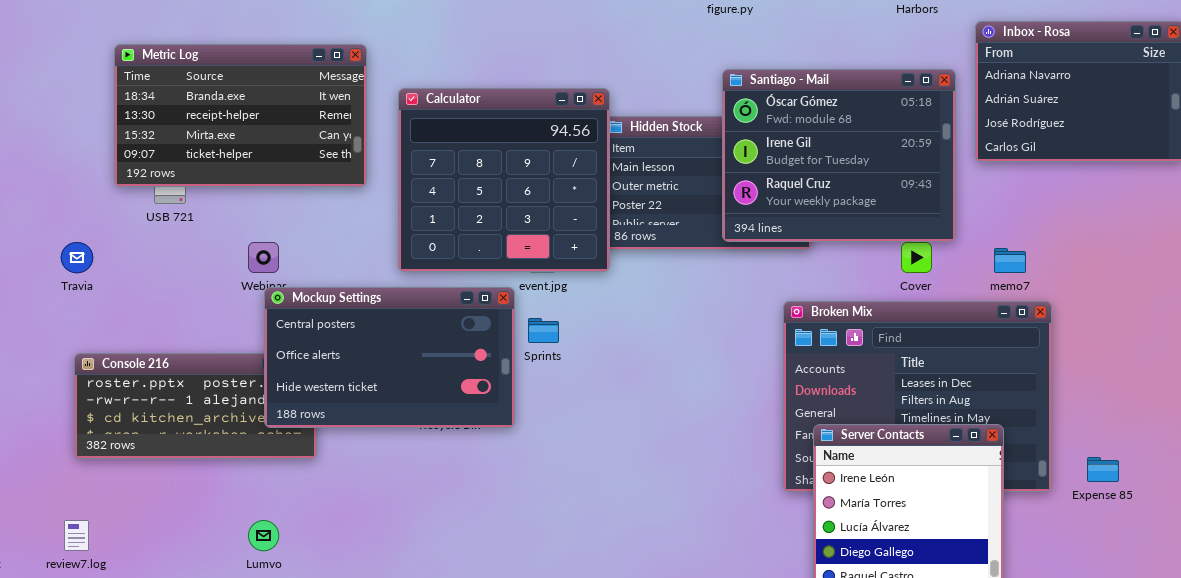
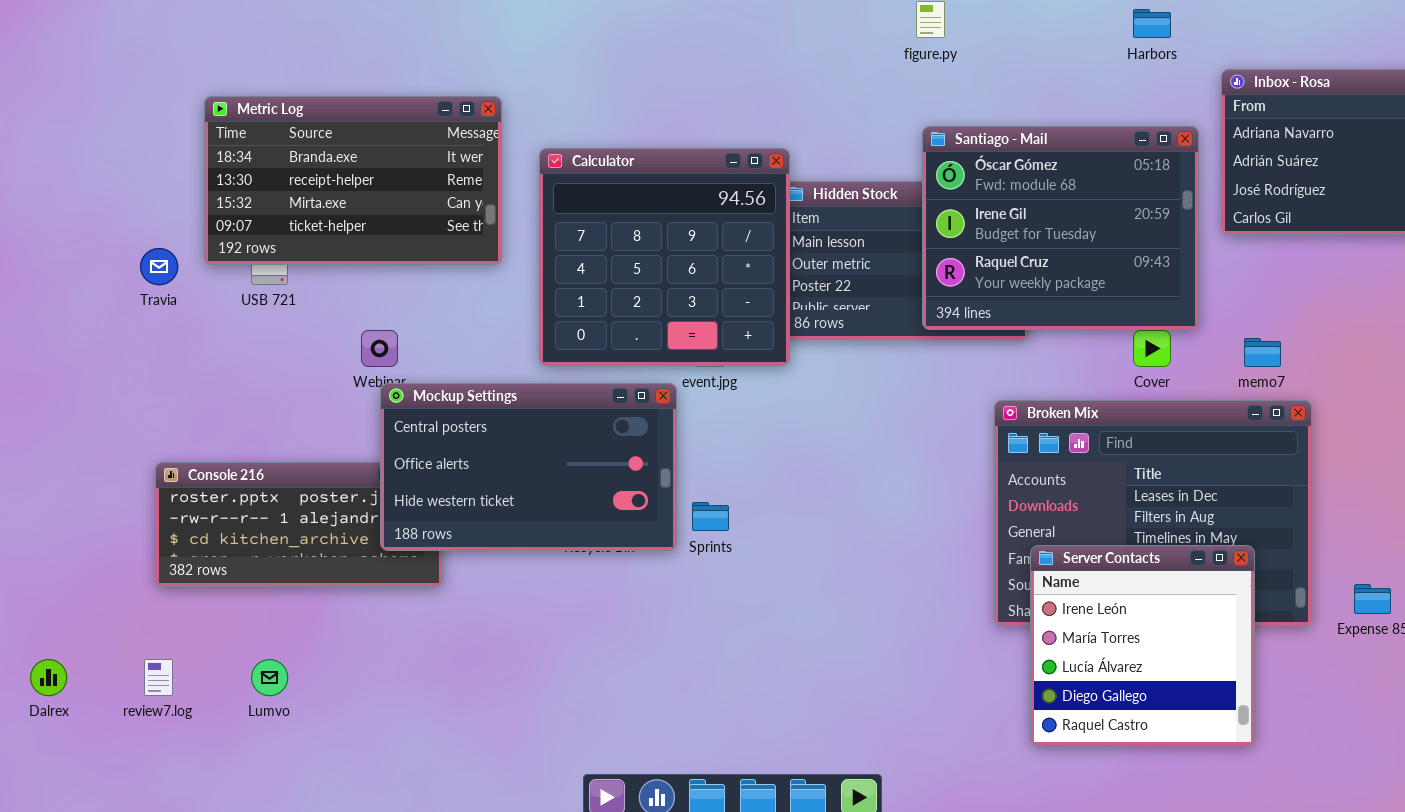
Travia: [61,242,93,273] -> [140,248,178,285], moved
Sprints: [528,318,559,343] -> [692,502,729,531], moved
Lumvo: [248,520,279,551] -> [251,659,288,696], moved

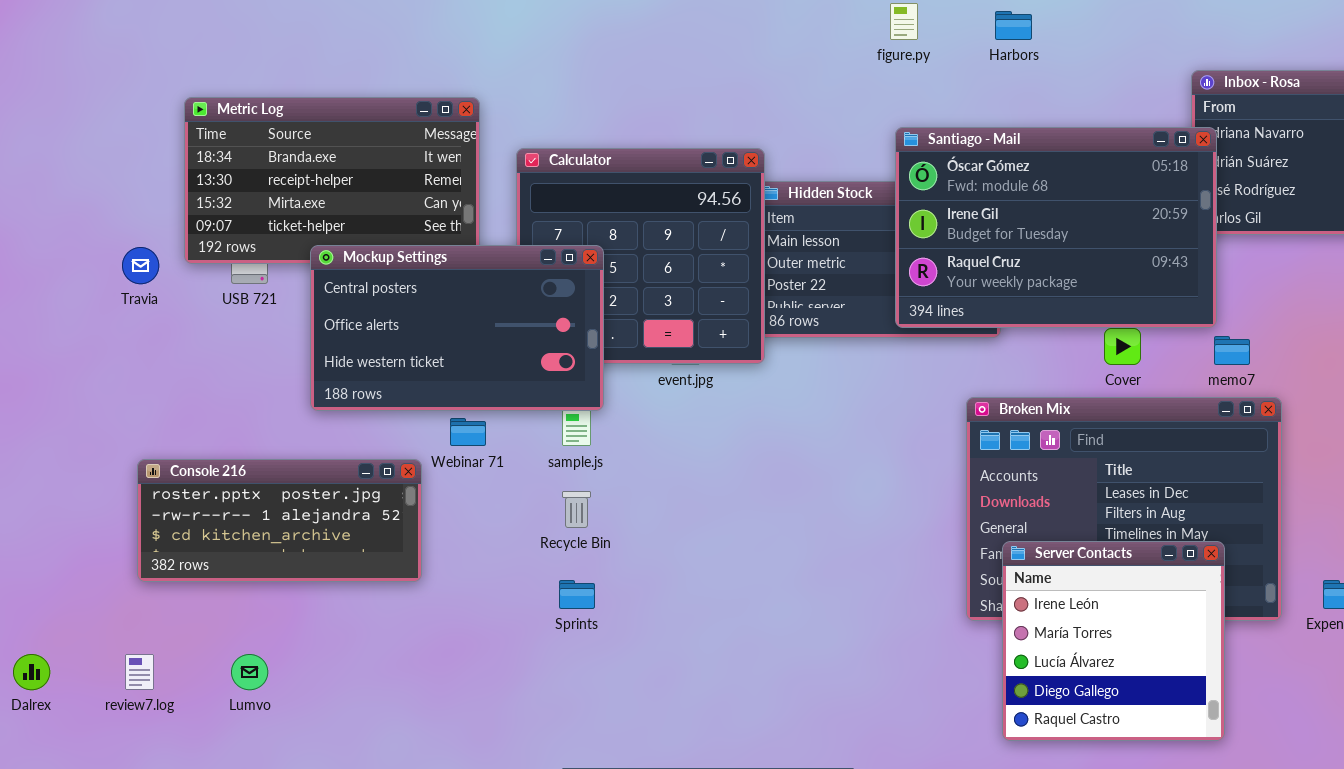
Harbors: [1133,9,1171,38] -> [995,11,1032,40], moved
Santiago - Mail: [922,126,1199,330] -> [895,127,1217,328], resized
Mockup Settings: [380,383,677,551] -> [310,245,604,411], moved
Sprints: [692,502,729,531] -> [559,580,595,609], moved

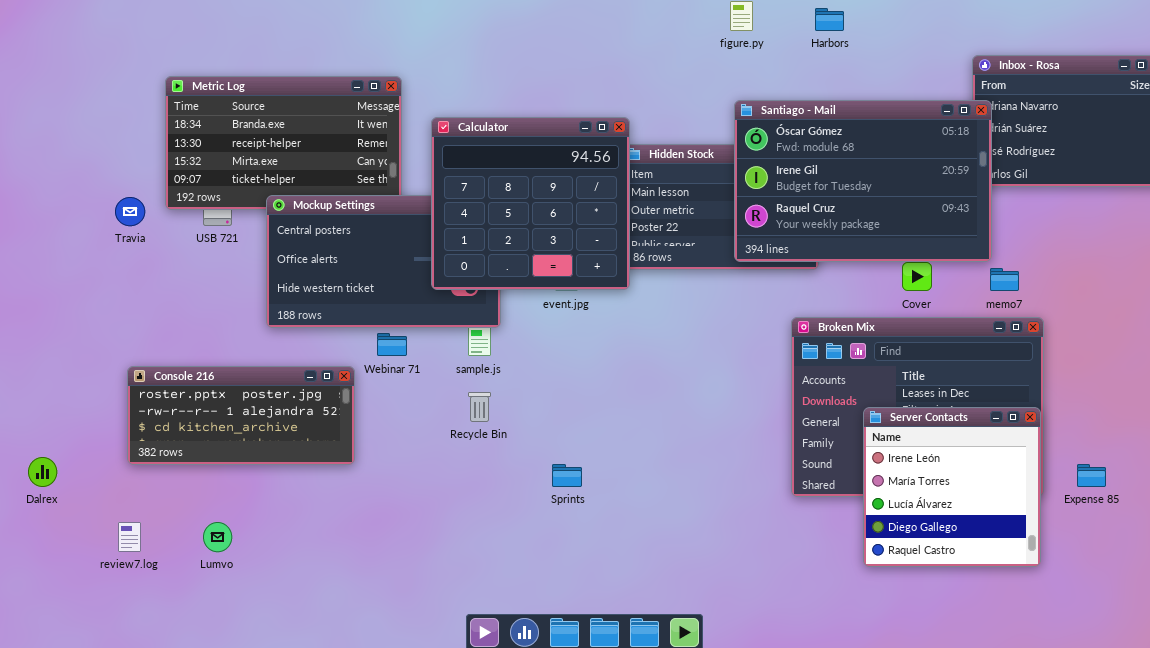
Calculator: [516,148,765,364] -> [431,117,630,290], raised
Server Contacts: [1002,541,1225,741] -> [863,407,1041,567], moved
Sprints: [559,580,595,609] -> [552,464,582,487], moved
Dalrex: [13,654,50,690] -> [28,457,57,487], moved

